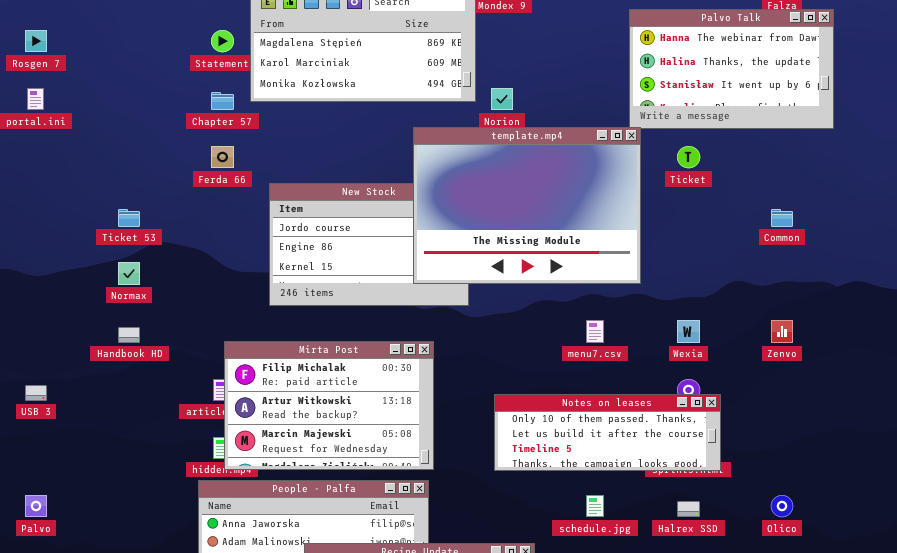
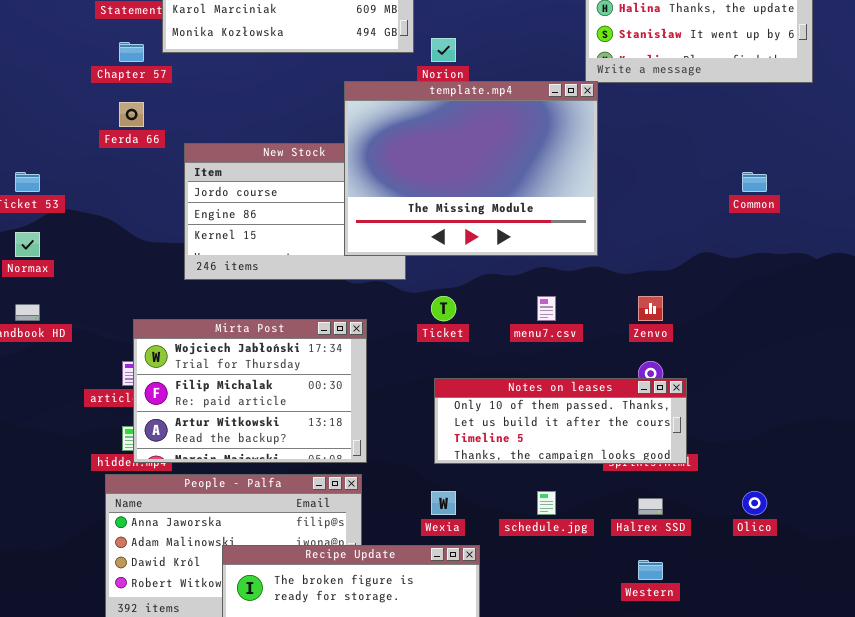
Ticket: [677,146,700,168] -> [431,296,456,321], moved
Wexia: [677,320,700,343] -> [431,491,456,515], moved
Zenvo: [771,320,793,343] -> [638,296,663,321], moved
Mirta Post: [224,341,434,470] -> [133,319,367,463], scrolled up 1 row

